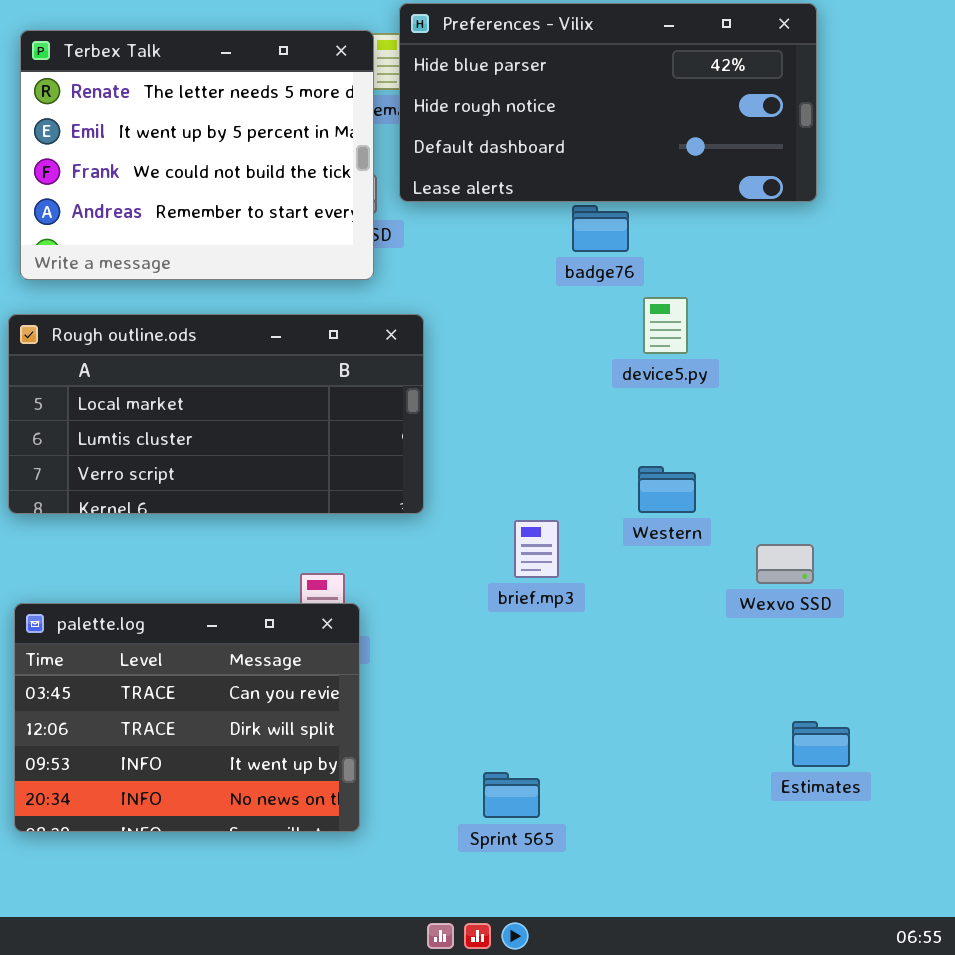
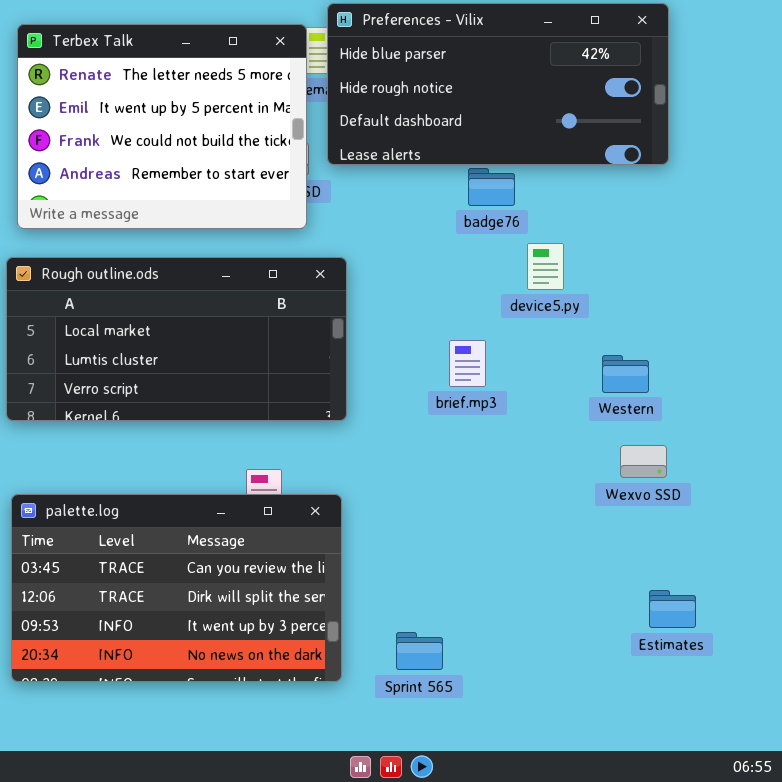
Western: [638,466,696,513] -> [602,355,649,393], moved
brief.mp3: [514,520,559,578] -> [449,340,486,387], moved
palette.log: [14,603,360,832] -> [11,494,342,682], resized

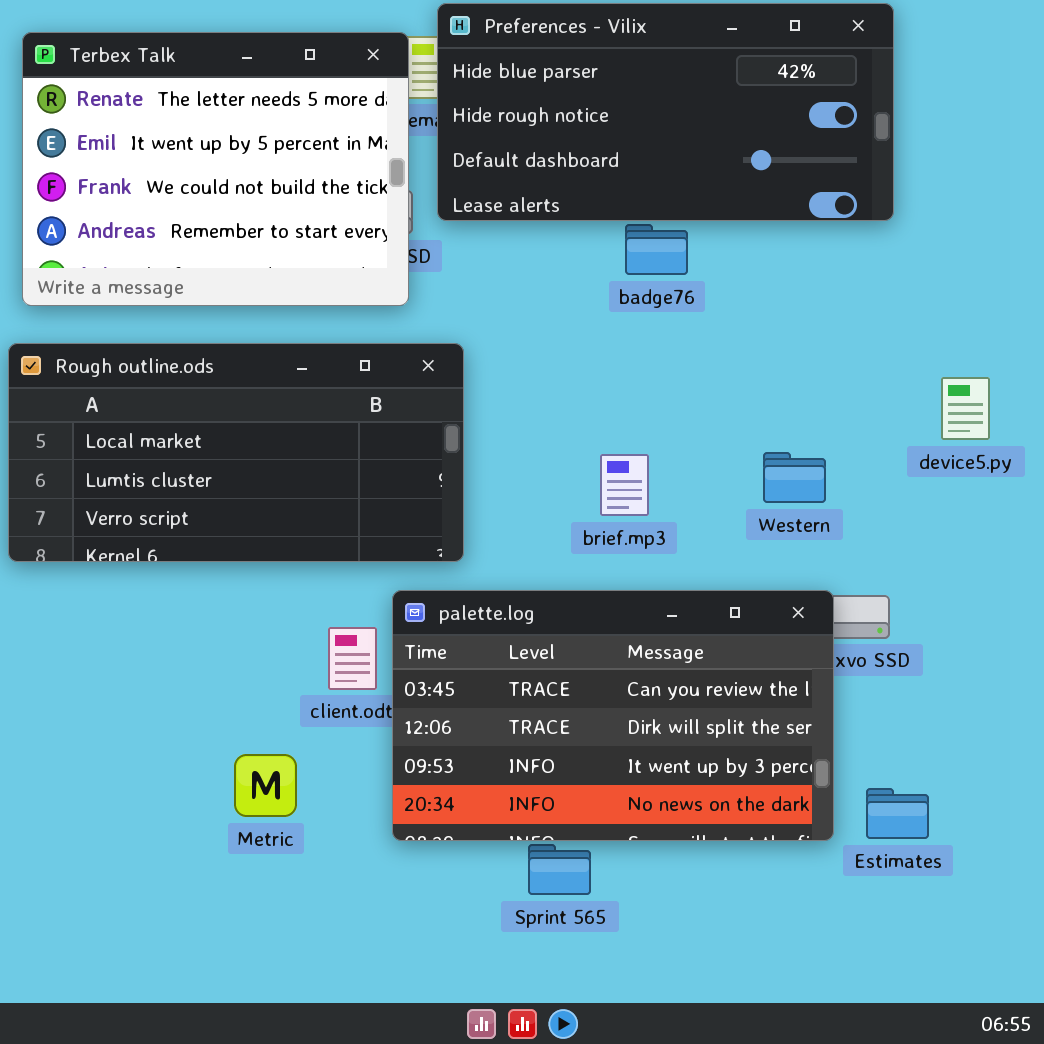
device5.py: [527,243,564,290] -> [941,377,990,440], moved
Western: [602,355,649,393] -> [763,452,826,503], moved
palette.log: [11,494,342,682] -> [392,590,834,841], moved

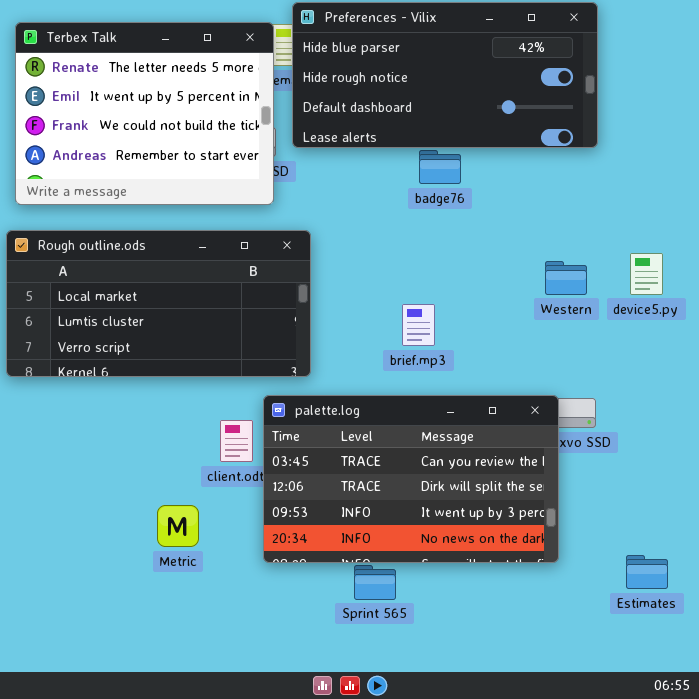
Western: [763,452,826,503] -> [545,261,587,295], moved
Estimates: [866,788,929,839] -> [626,555,668,589], moved

